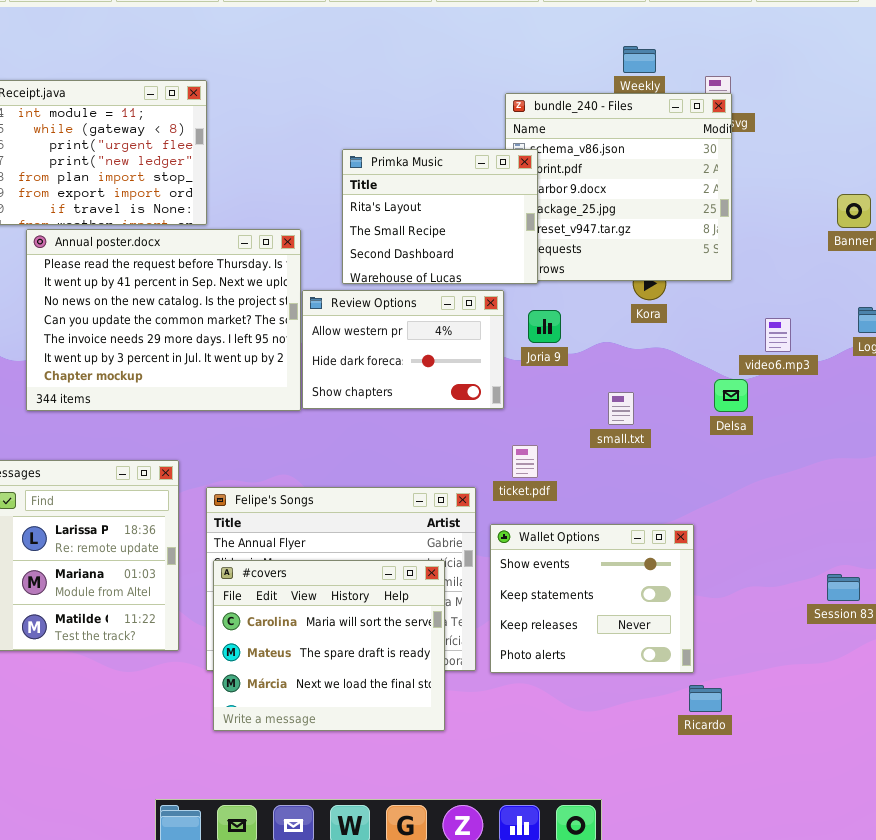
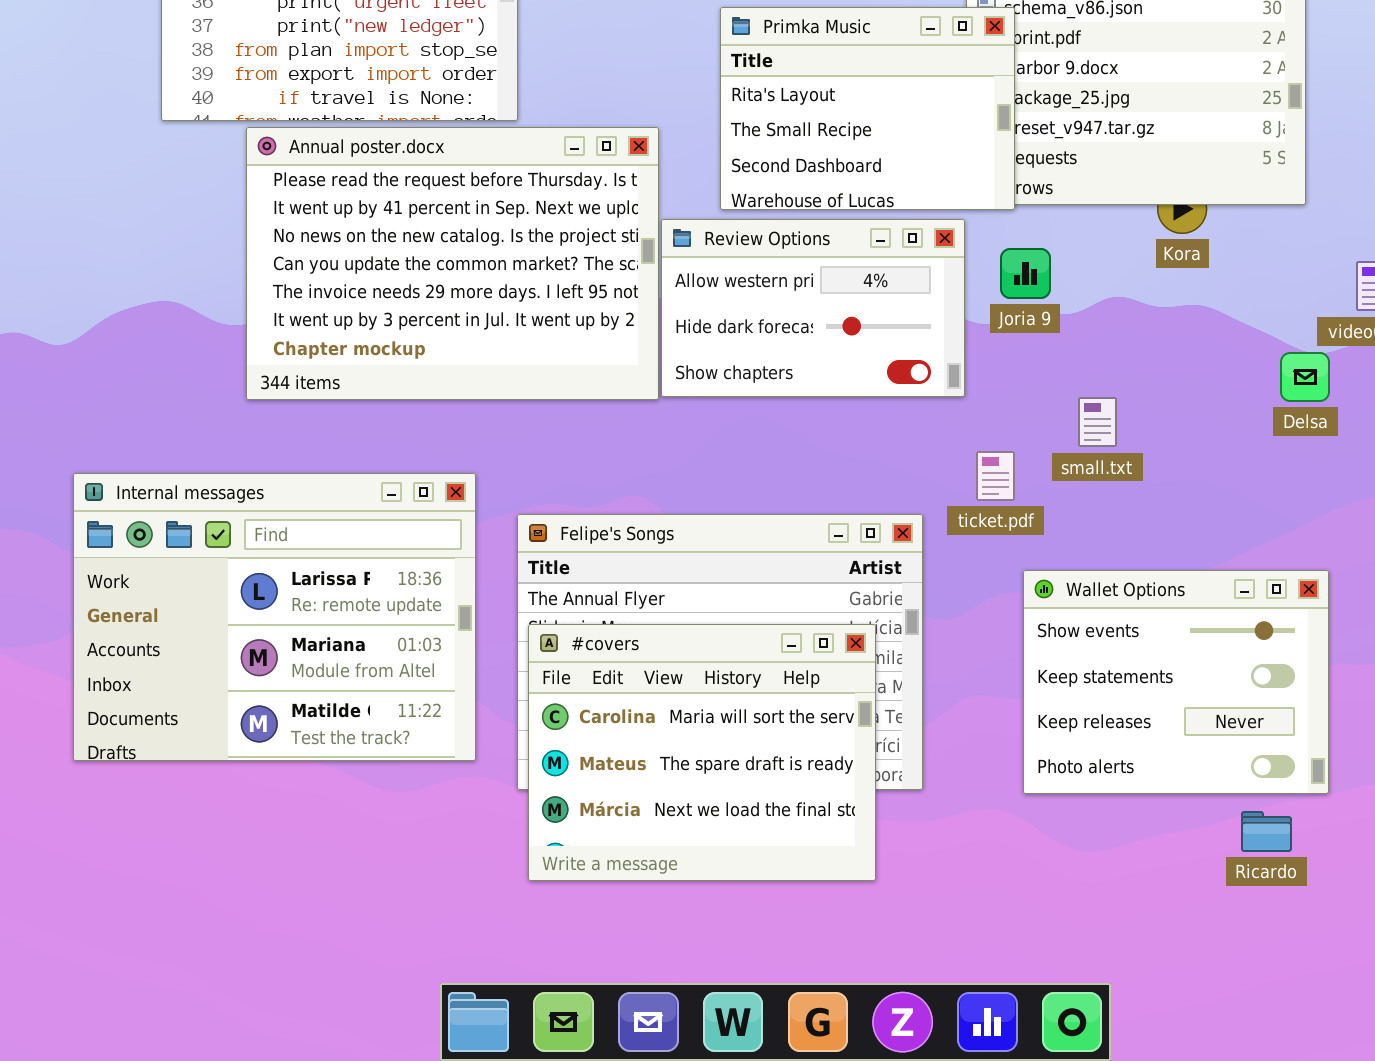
small.txt: [608,392,634,425] -> [1078,397,1117,447], moved
Wallet Options: [490,524,694,673] -> [1023,570,1329,794], moved

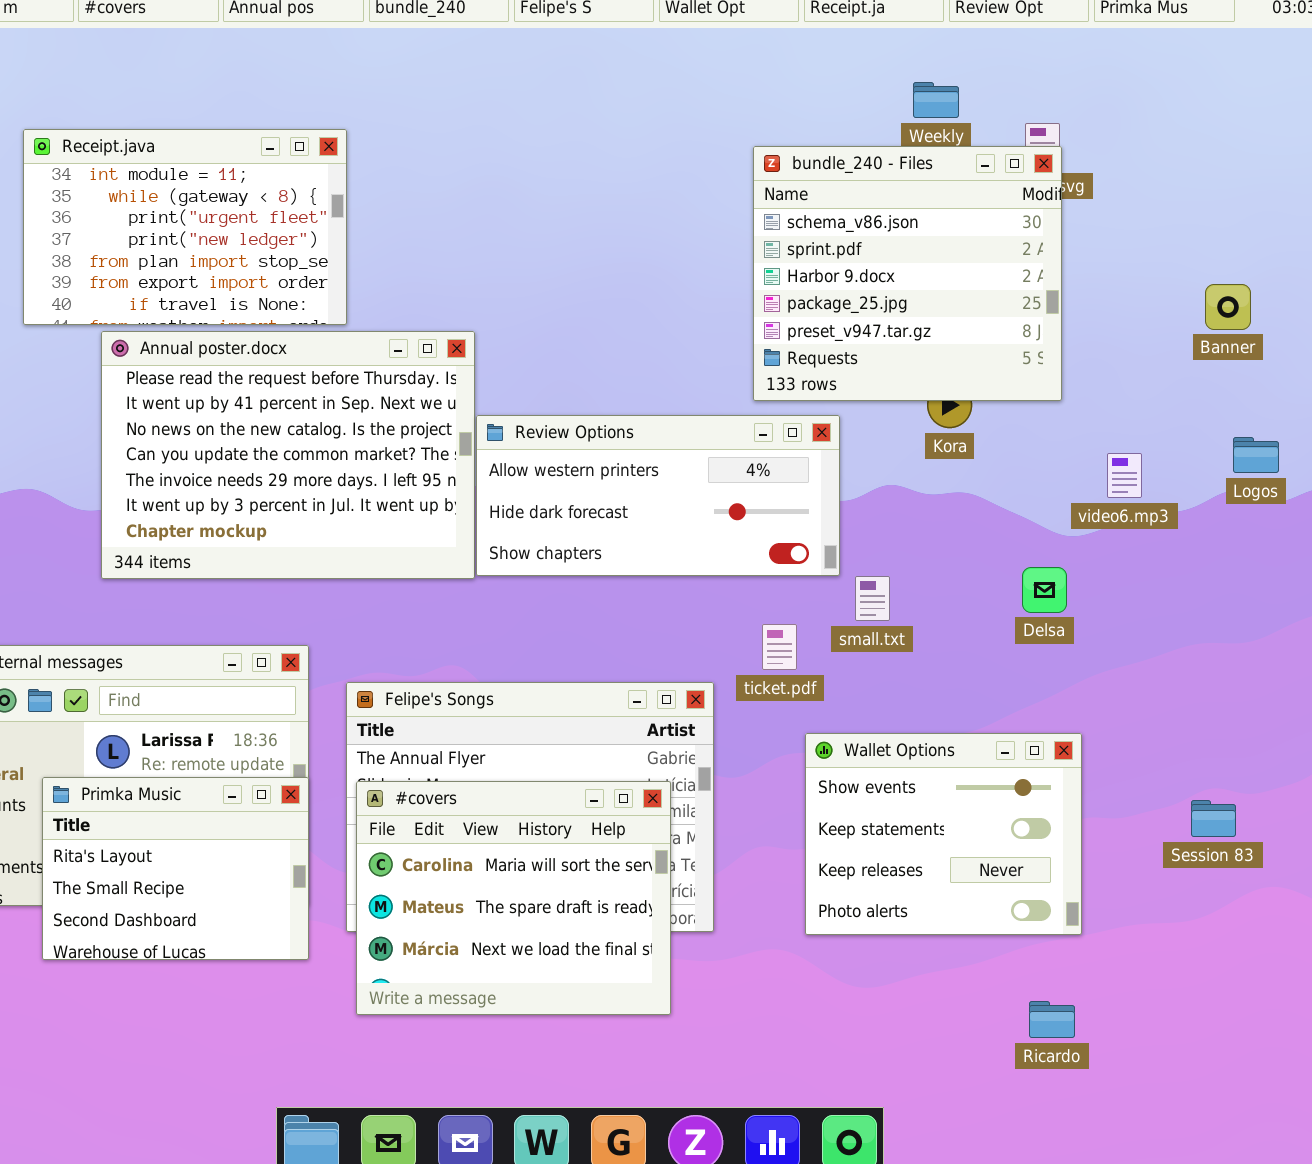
Primka Music: [720,7,1015,210] -> [42,777,309,960], moved
Review Options: [661,219,965,397] -> [476,415,840,576], resized
Delsa: [1280,352,1330,402] -> [1022,567,1067,613], moved
Ricardo: [1241,811,1292,852] -> [1029,1001,1075,1038], moved

